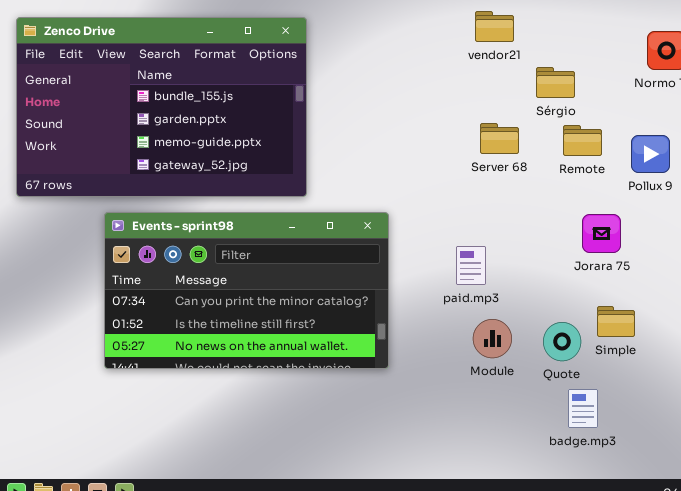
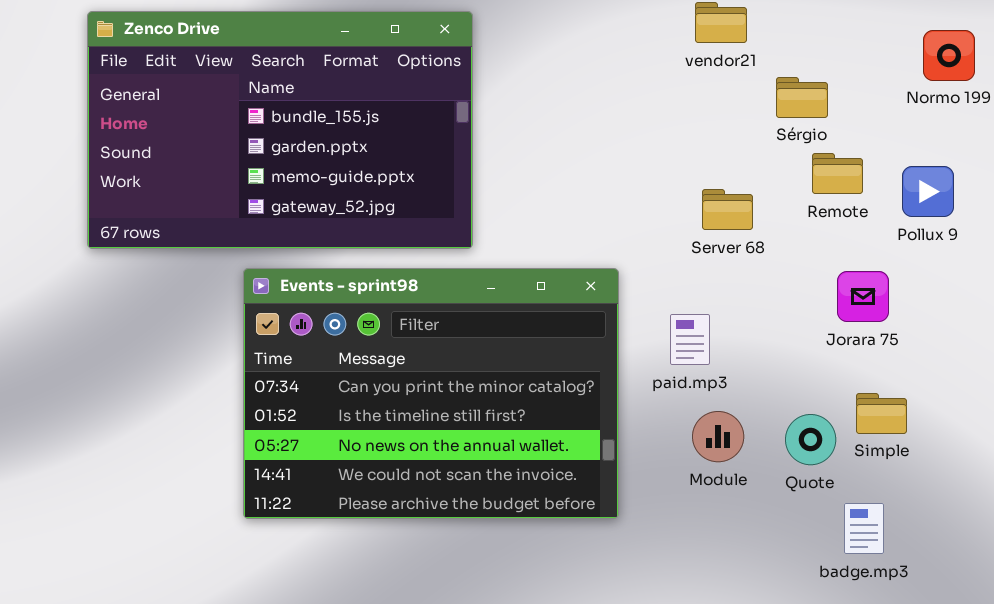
Server 68: [480,123,519,154] -> [702,189,753,230], moved
Events - sprint98: [104,212,389,369] -> [243,268,619,519], moved, resized
badge.mp3: [568,389,598,428] -> [844,503,884,554], moved

